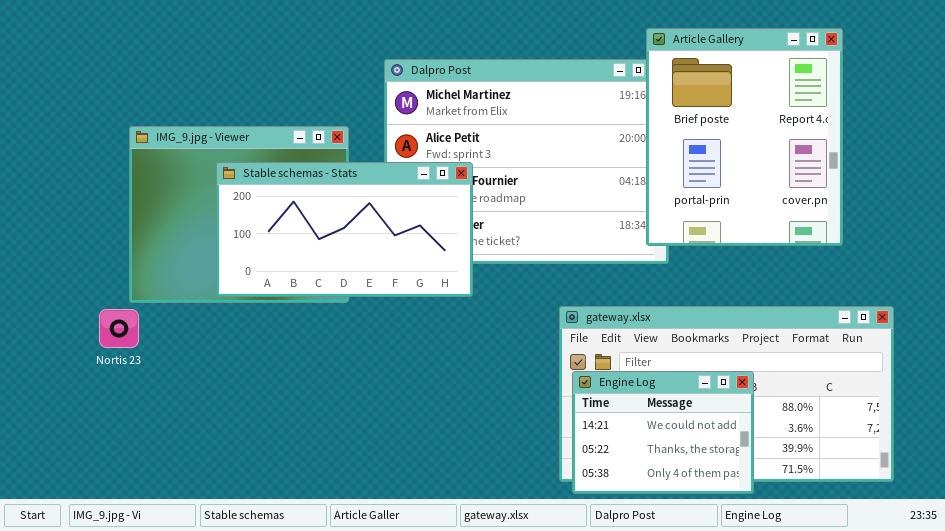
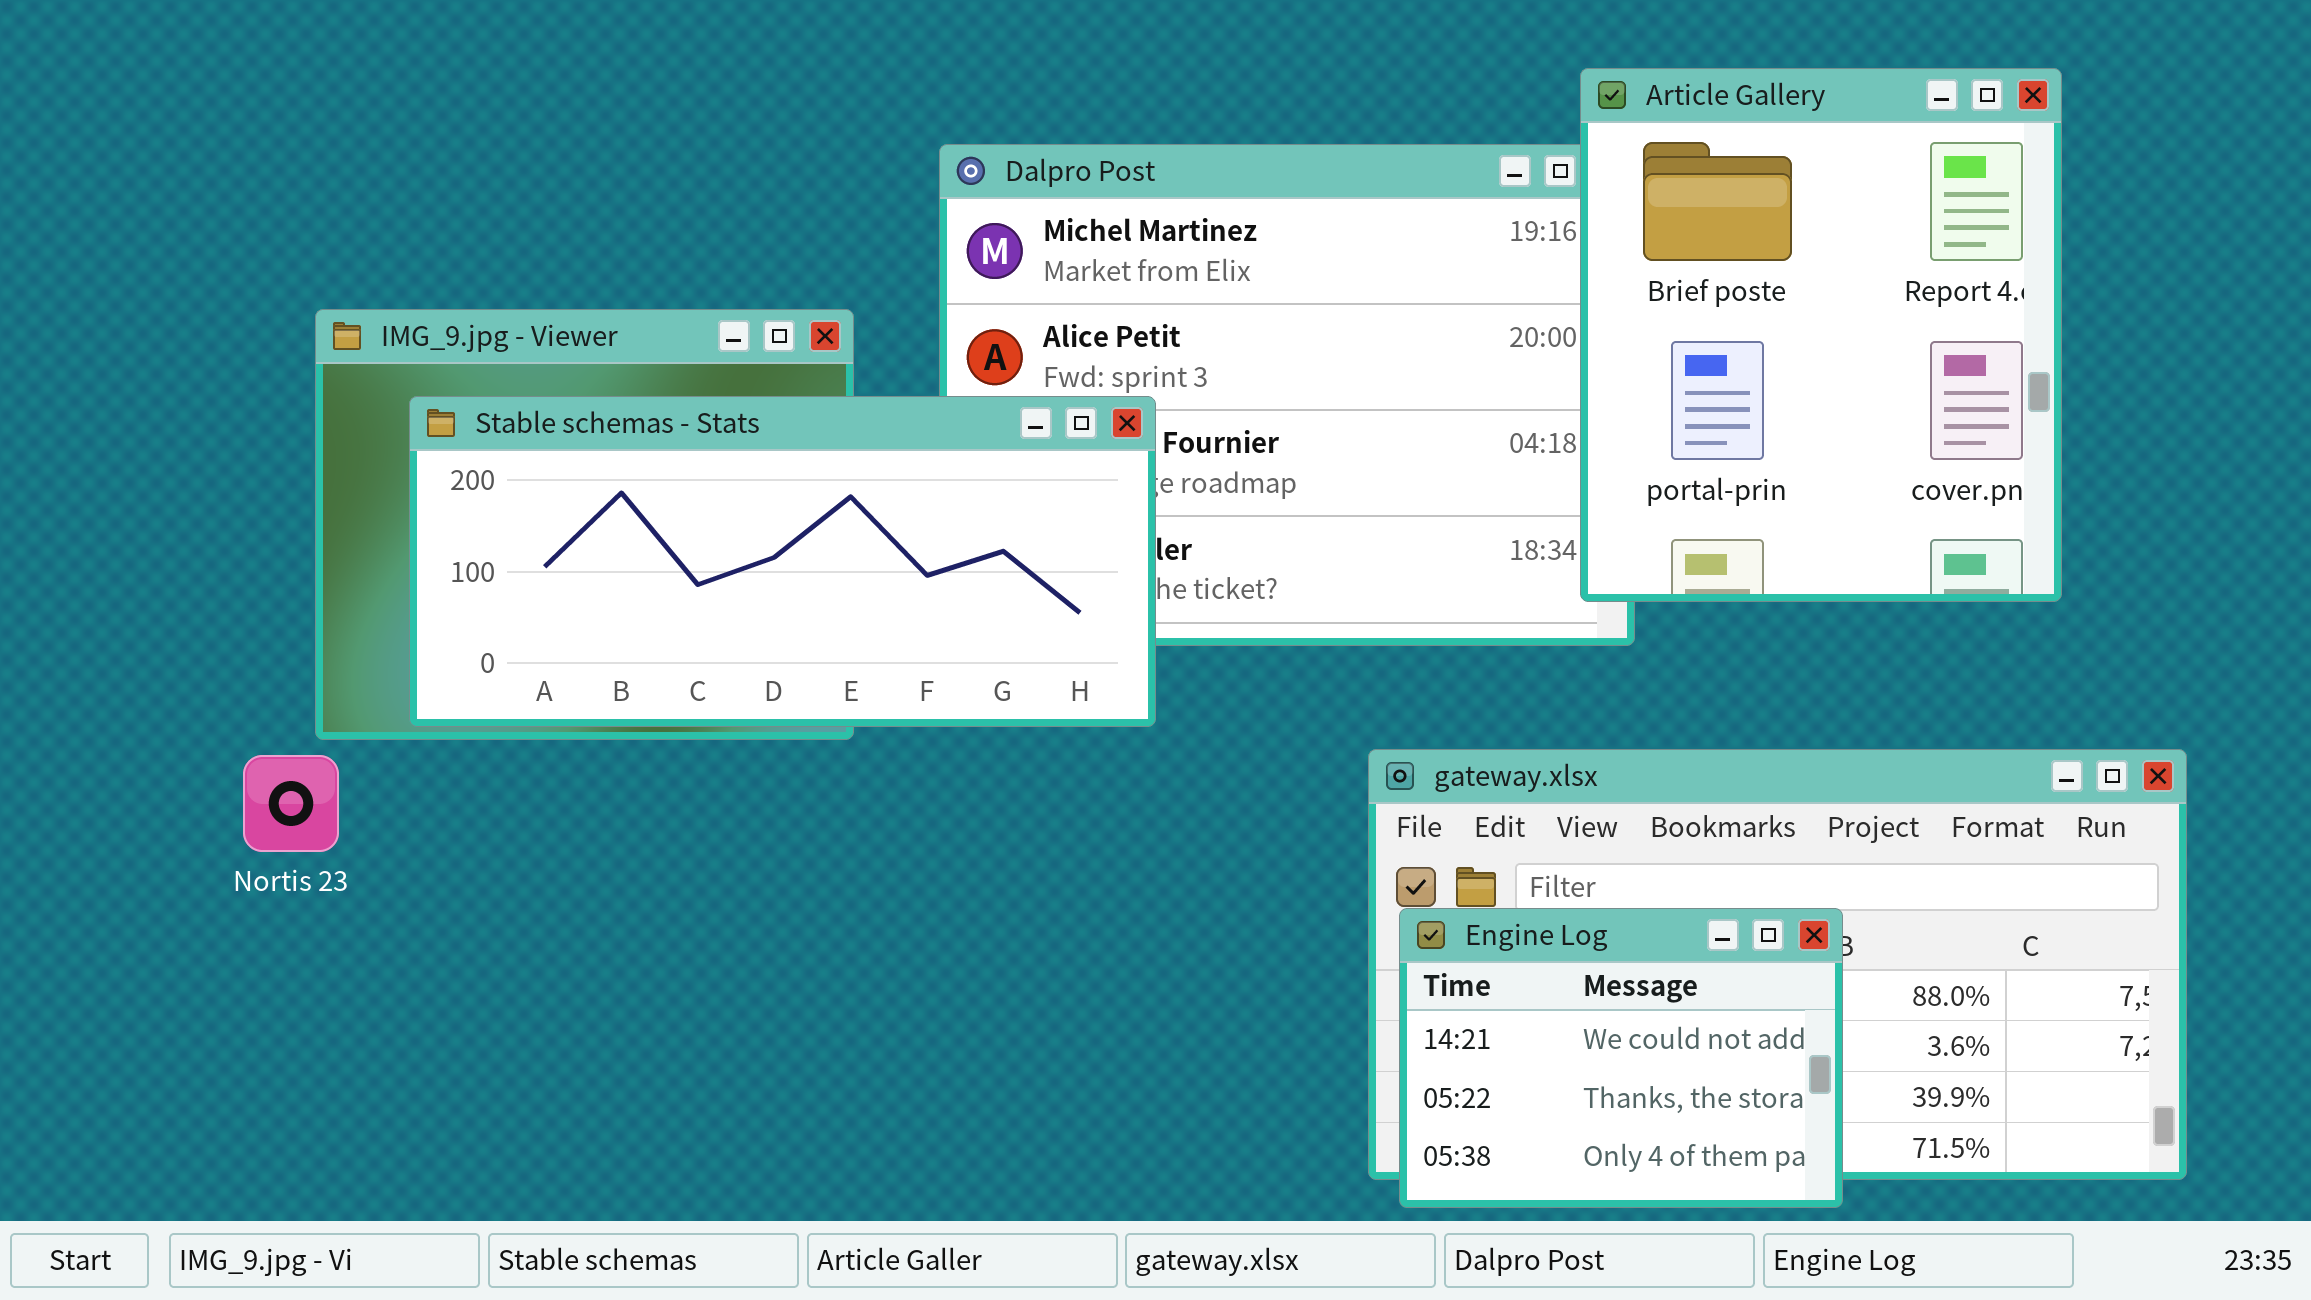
Stable schemas - Stats: [216,162,473,297] -> [409,396,1156,727], resized

